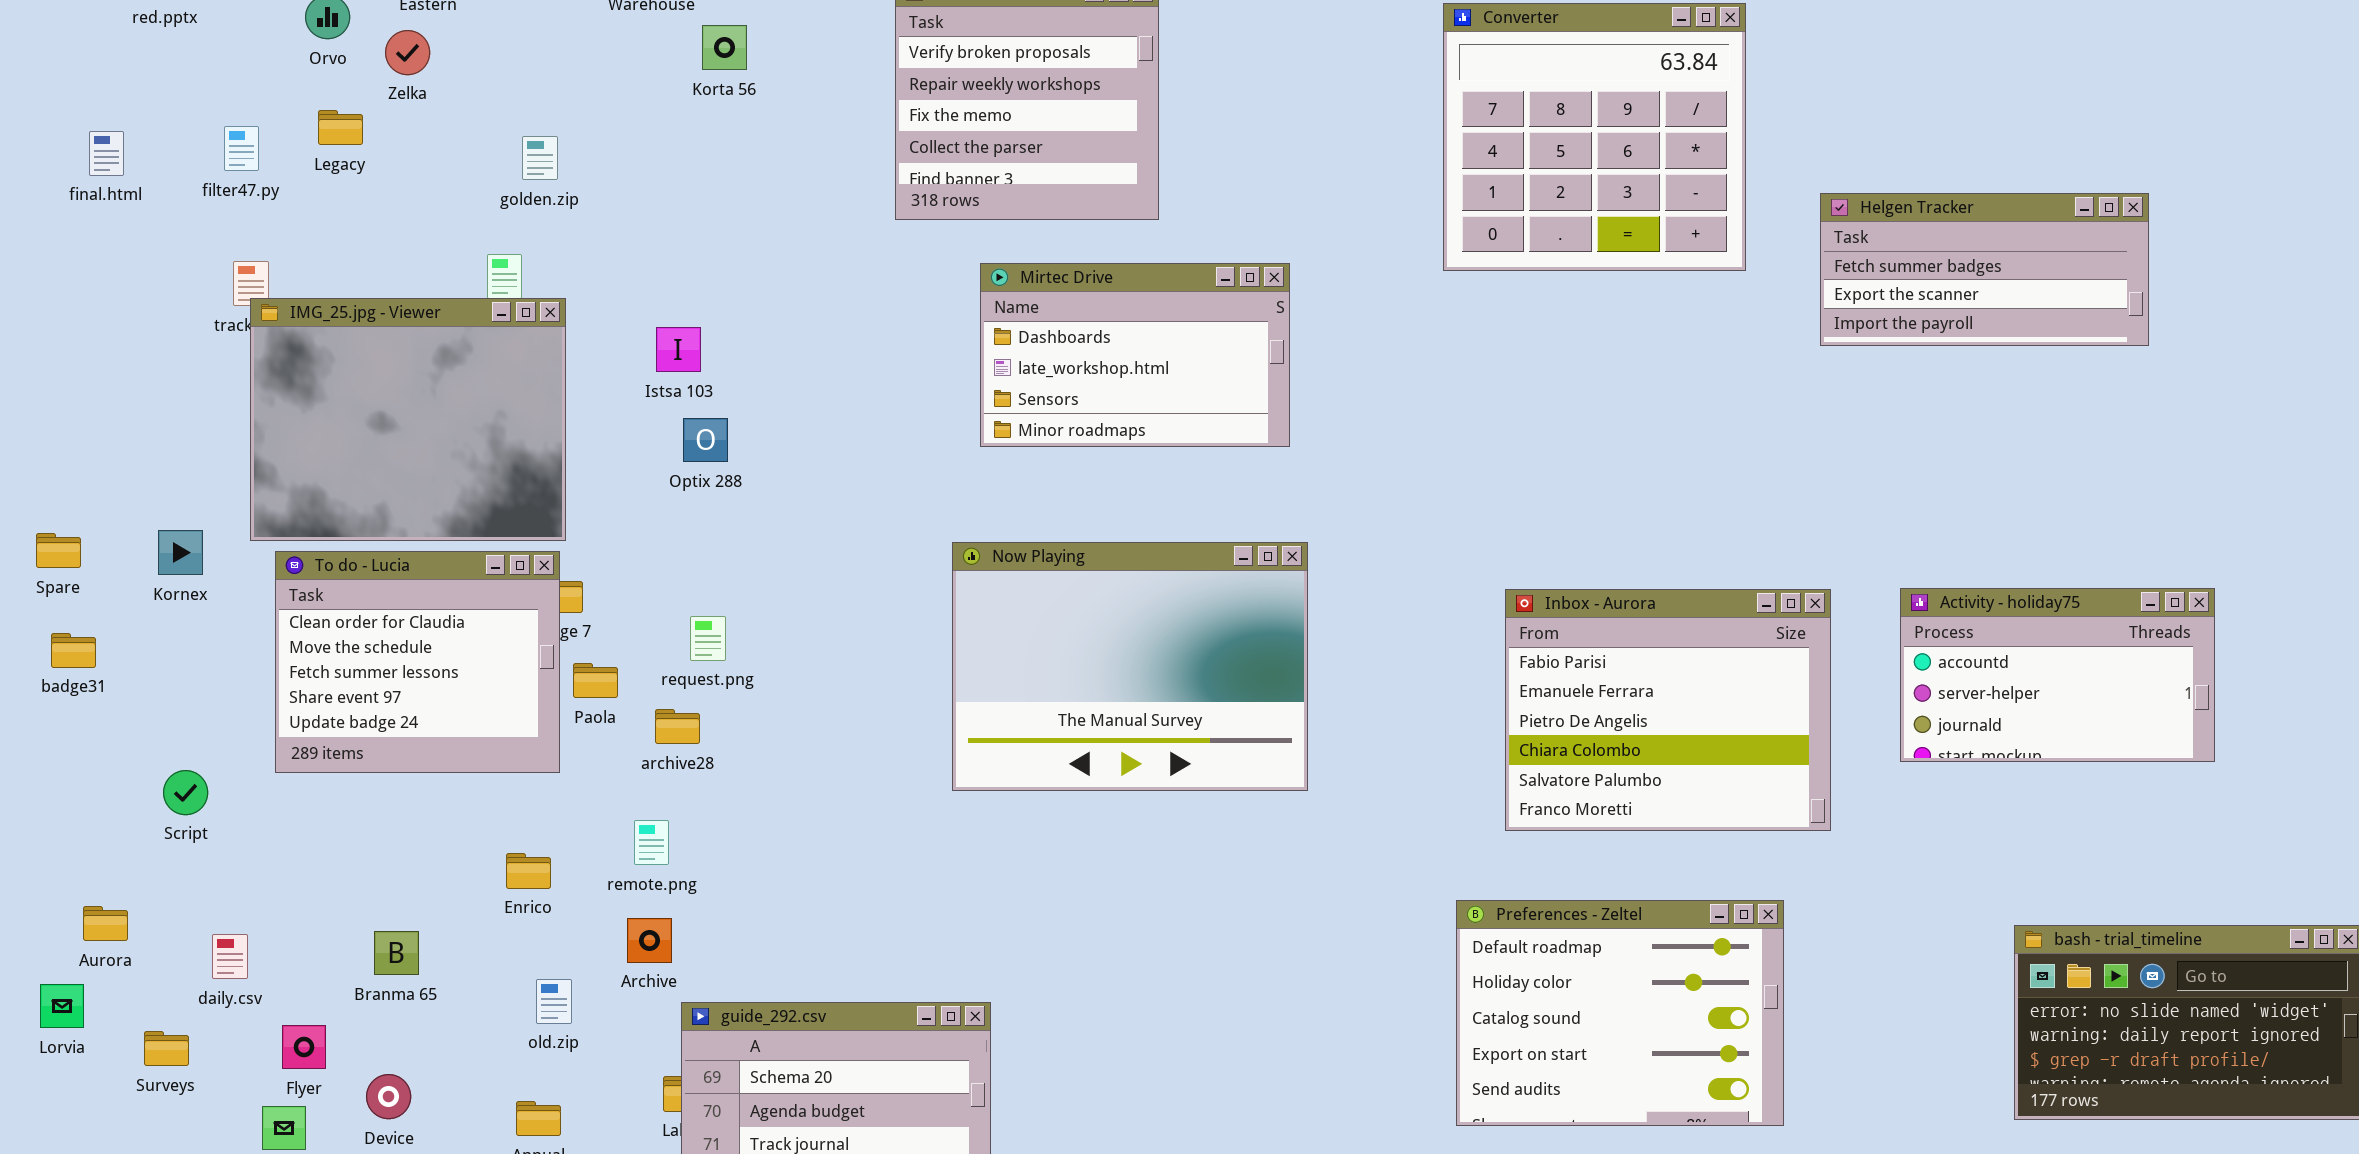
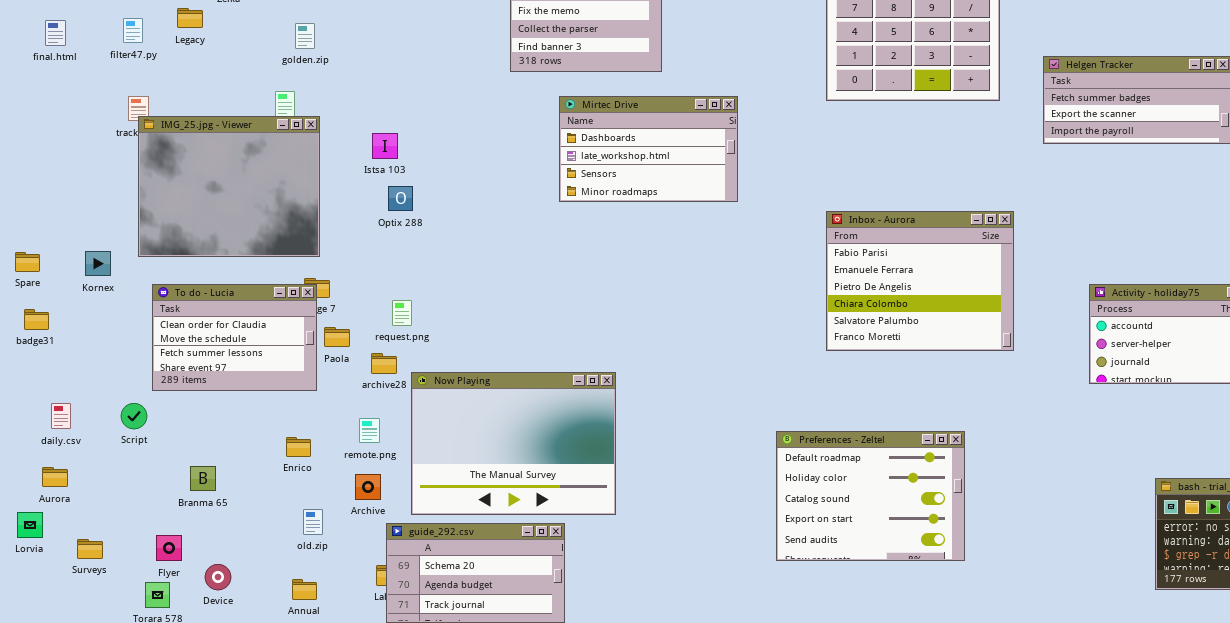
Now Playing: [952,542,1308,791] -> [411,372,616,515], moved
To do - Lucia: [275,551,560,773] -> [152,284,317,391], resized
Inbox - Aurora: [1505,589,1831,831] -> [826,211,1014,351], moved
Script: [163,770,208,815] -> [121,403,147,429], moved
Preferences - Zeltel: [1456,900,1784,1126] -> [776,431,965,561], moved
Branma 65: [374,931,419,975] -> [190,466,216,491], moved
daily.csv: [212,934,248,979] -> [51,403,71,429], moved

